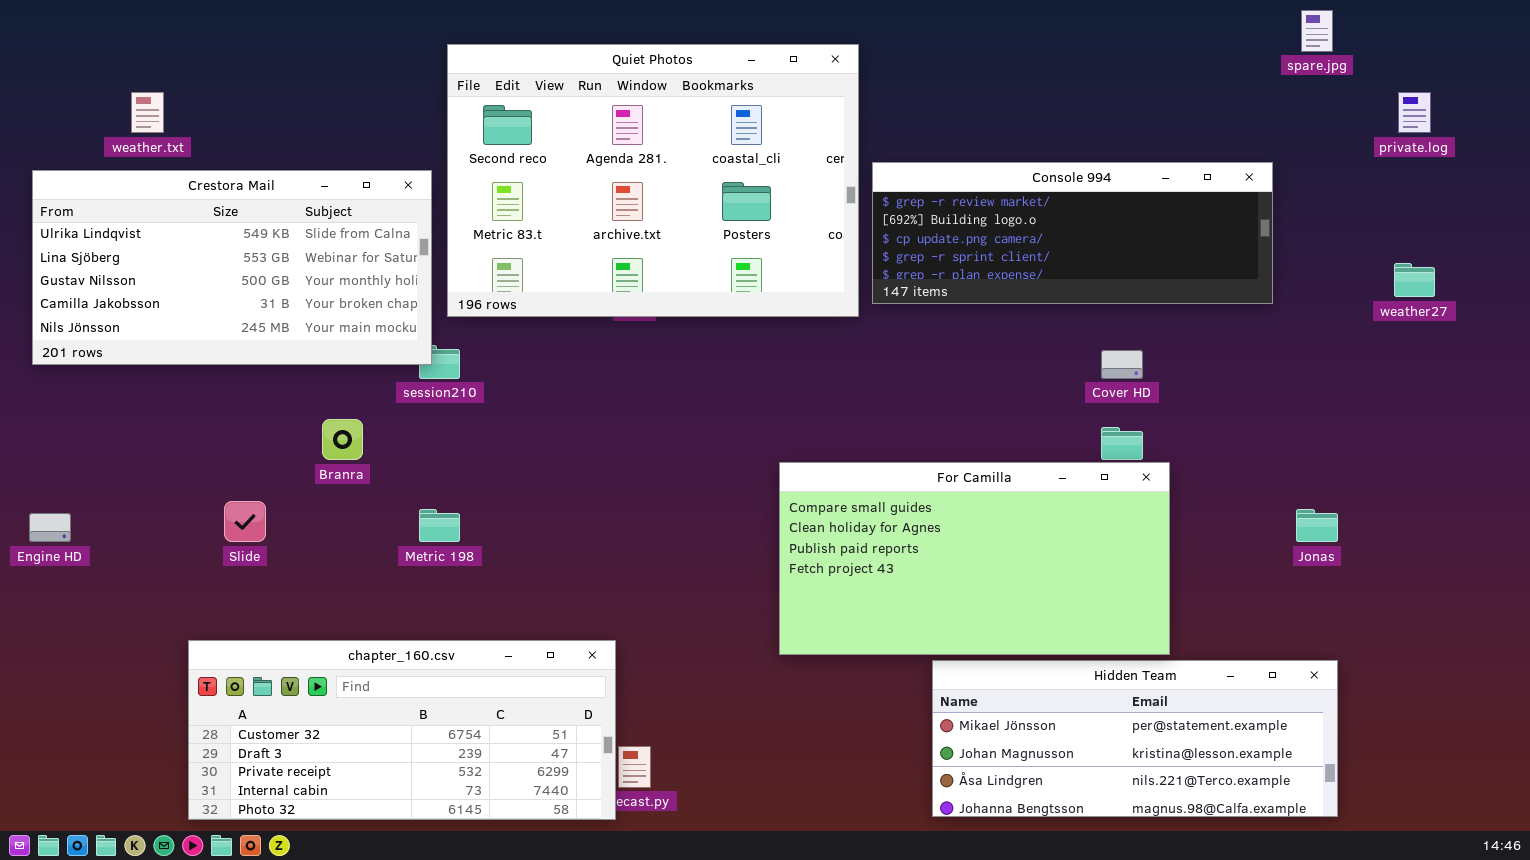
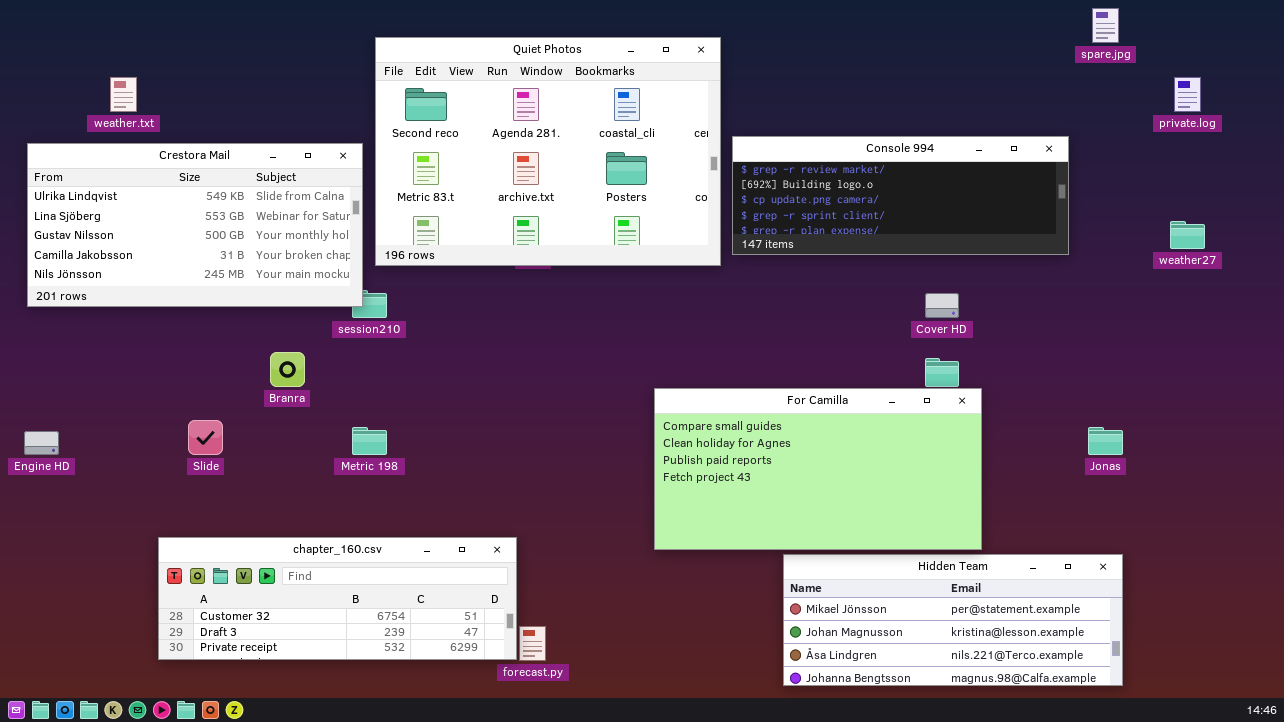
chapter_160.csv: [188,640,616,820] -> [158,537,517,660], resized

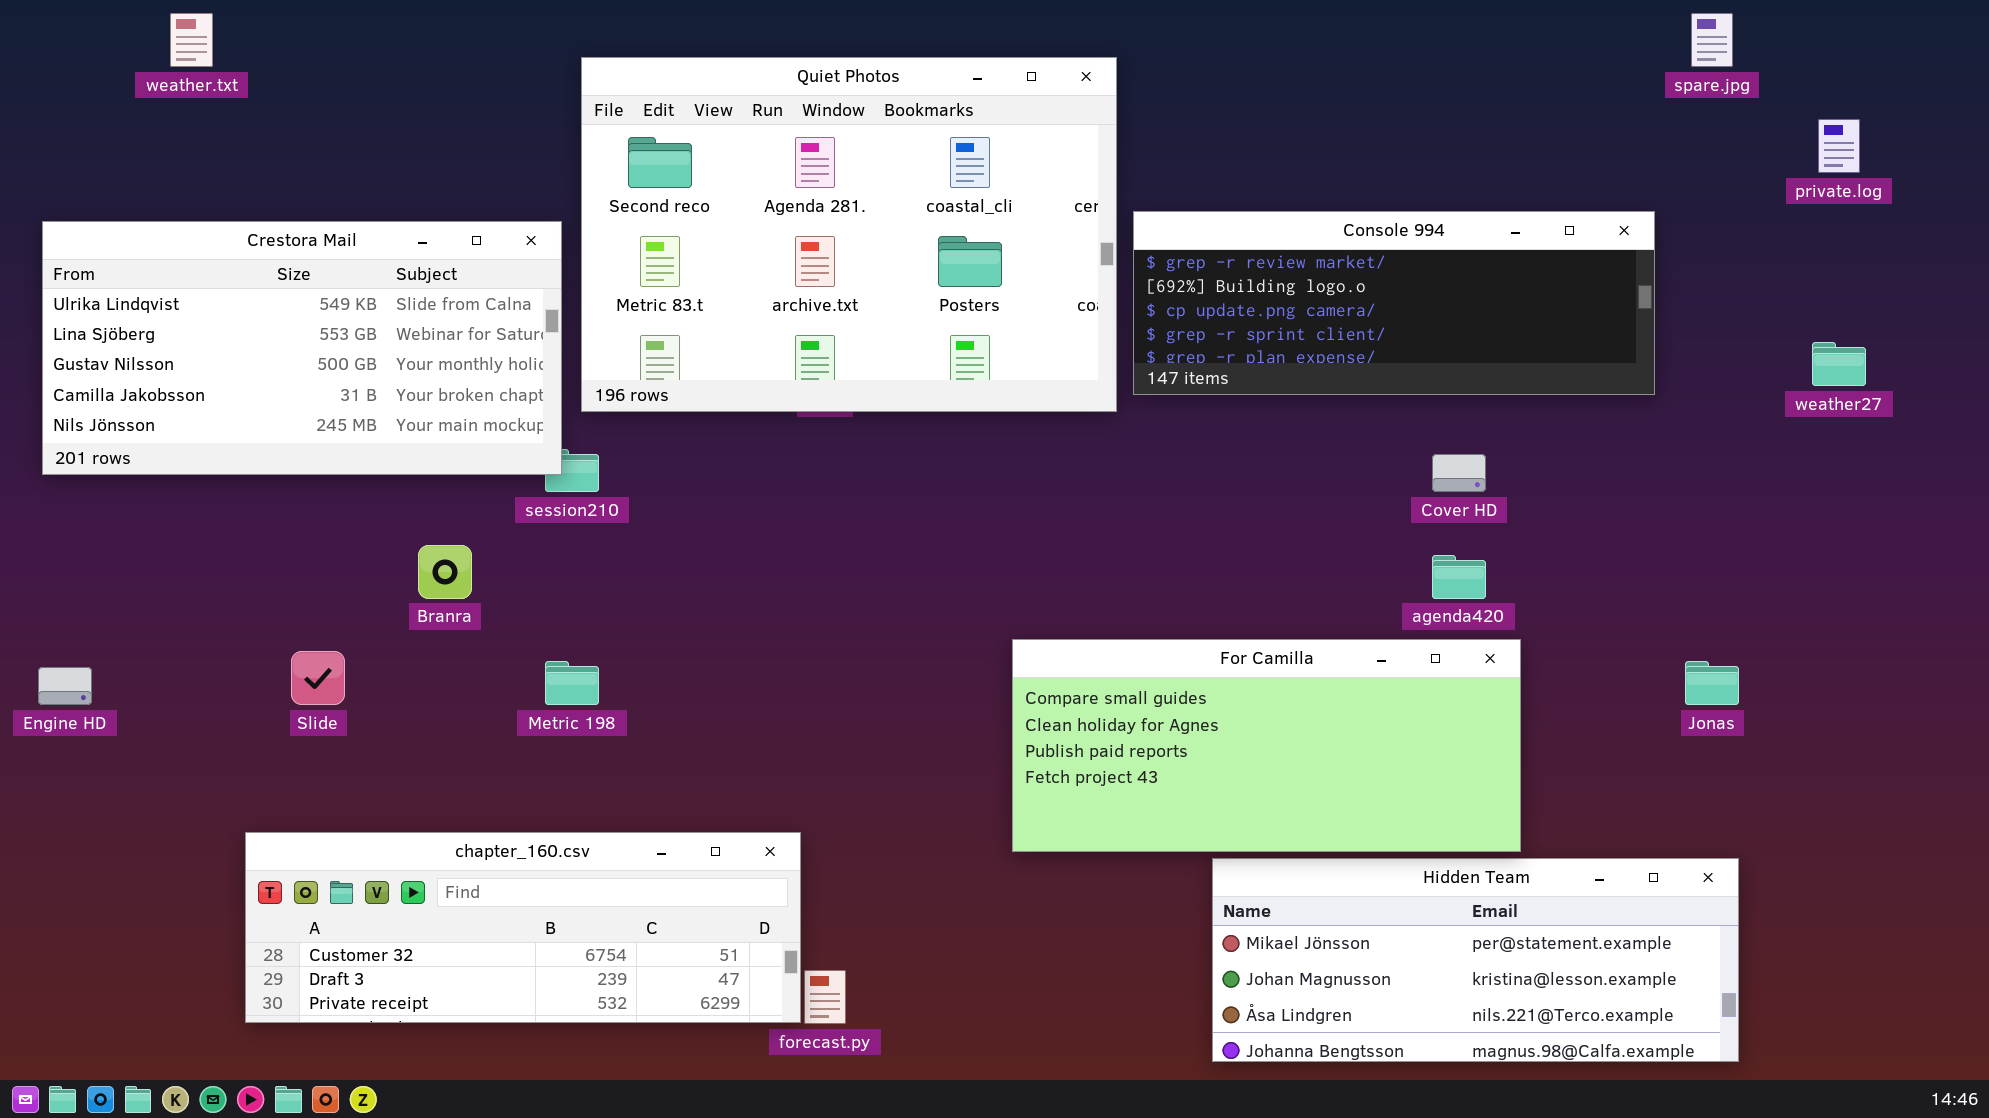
weather.txt: [110,77,137,112] -> [170,13,213,67], moved
For Camilla: [654,388,982,550] -> [1012,639,1521,852], resized

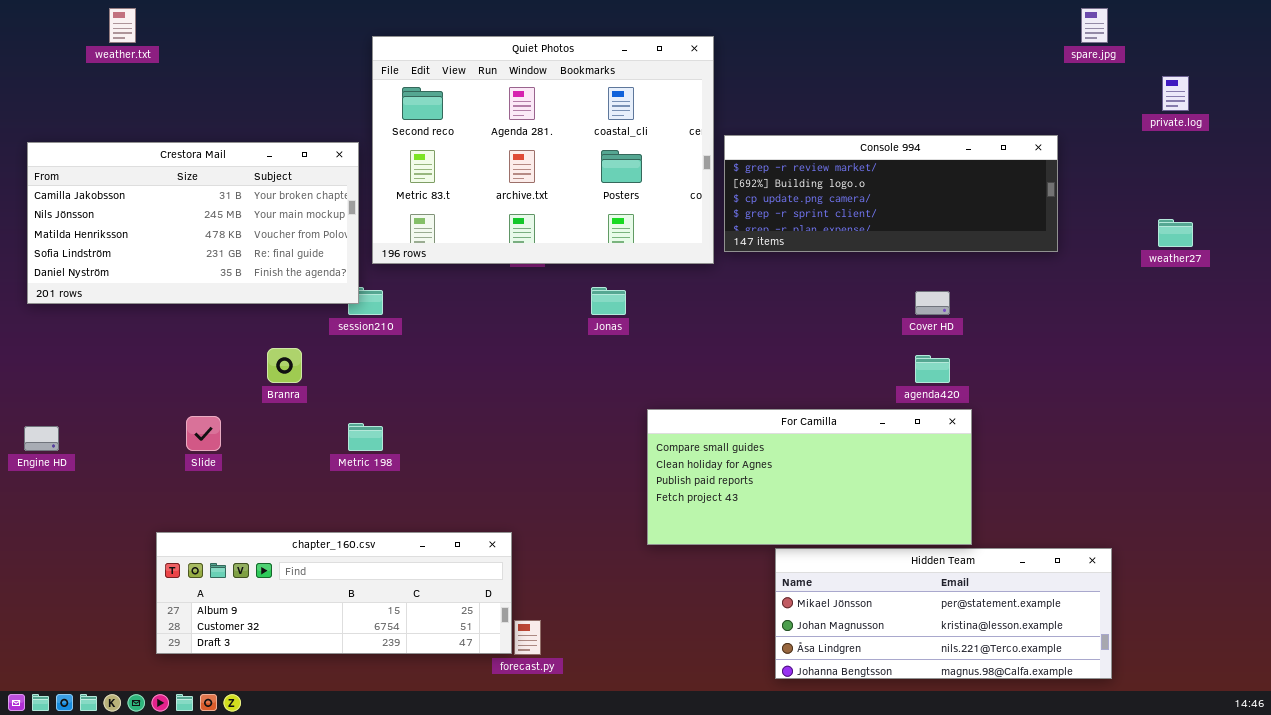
Crestora Mail: [42,221,562,475] -> [27,142,359,304], scrolled down 3 rows
Jonas: [1685,661,1739,705] -> [591,287,626,315], moved
chapter_160.csv: [245,832,801,1023] -> [156,532,512,654], scrolled up 1 row

